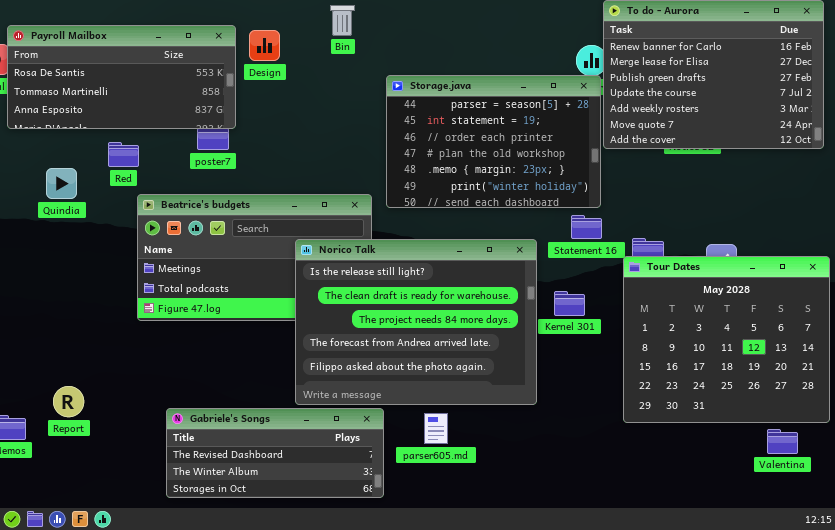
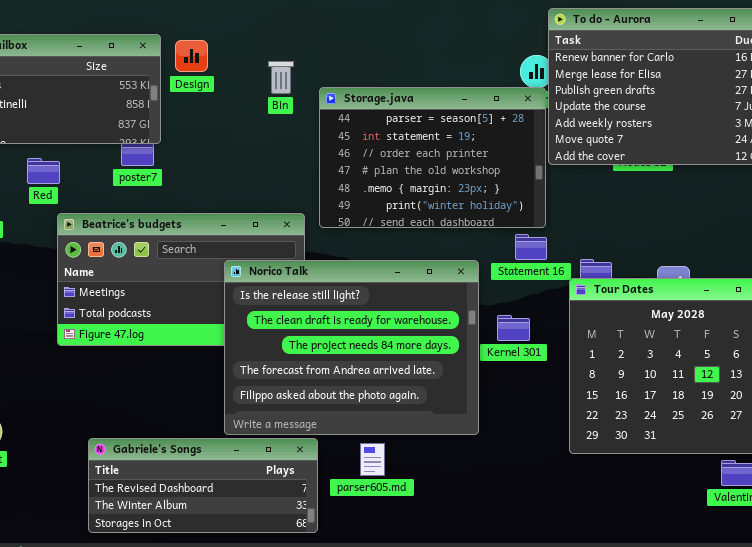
Bin: [330,5,355,36] -> [268,61,294,94], moved

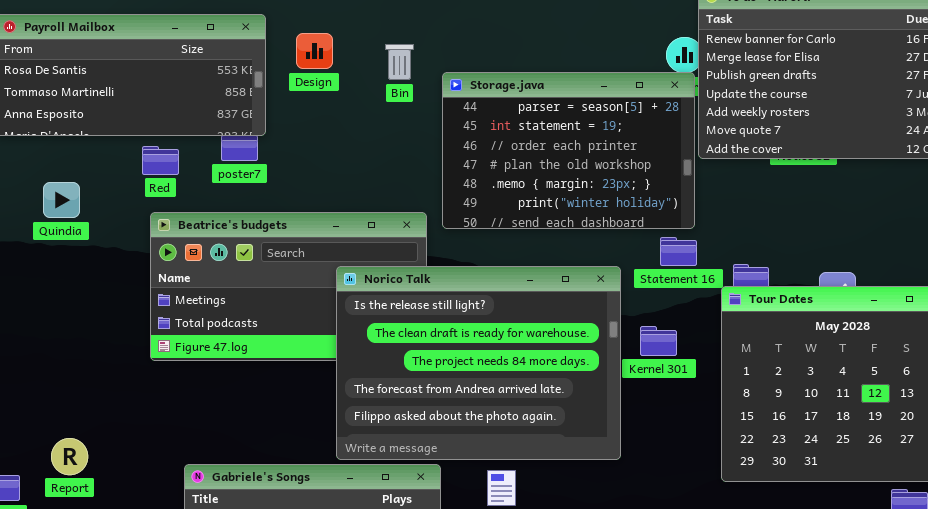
Design: [175,40,208,72] -> [296,33,333,69], moved
Red: [27,158,60,184] -> [142,146,179,175], moved

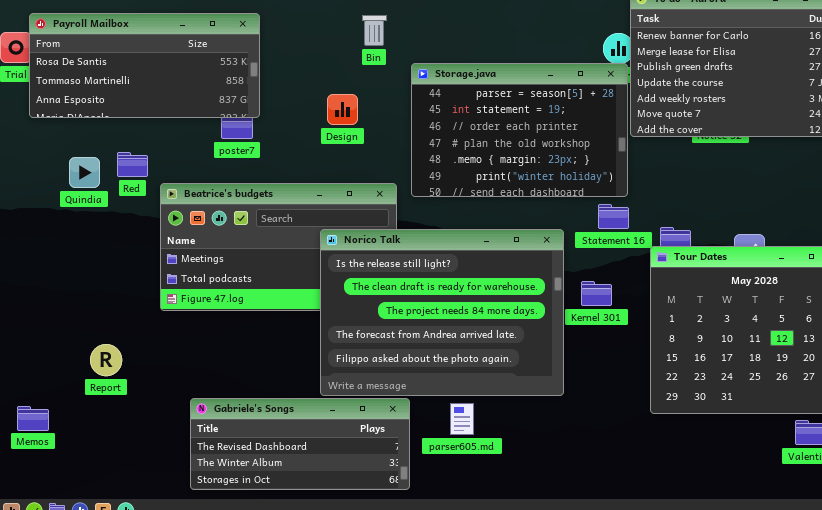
Design: [296,33,333,69] -> [327,94,358,125], moved
Bin: [385,44,414,80] -> [362,15,387,46], moved
Red: [142,146,179,175] -> [117,152,148,177], moved
Report: [51,438,88,475] -> [90,344,122,376], moved

